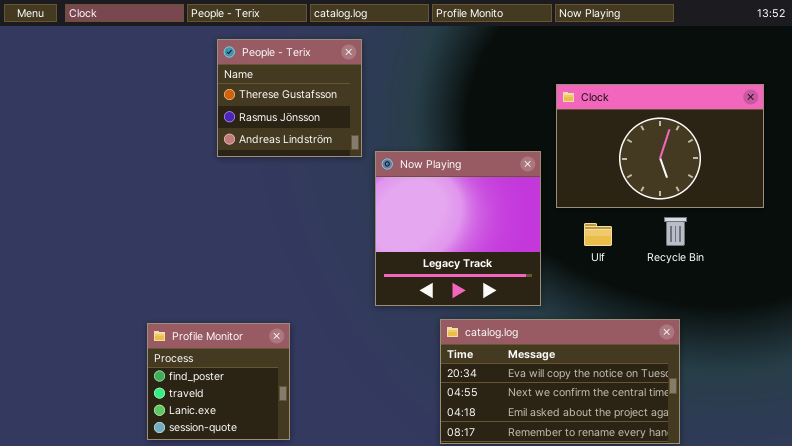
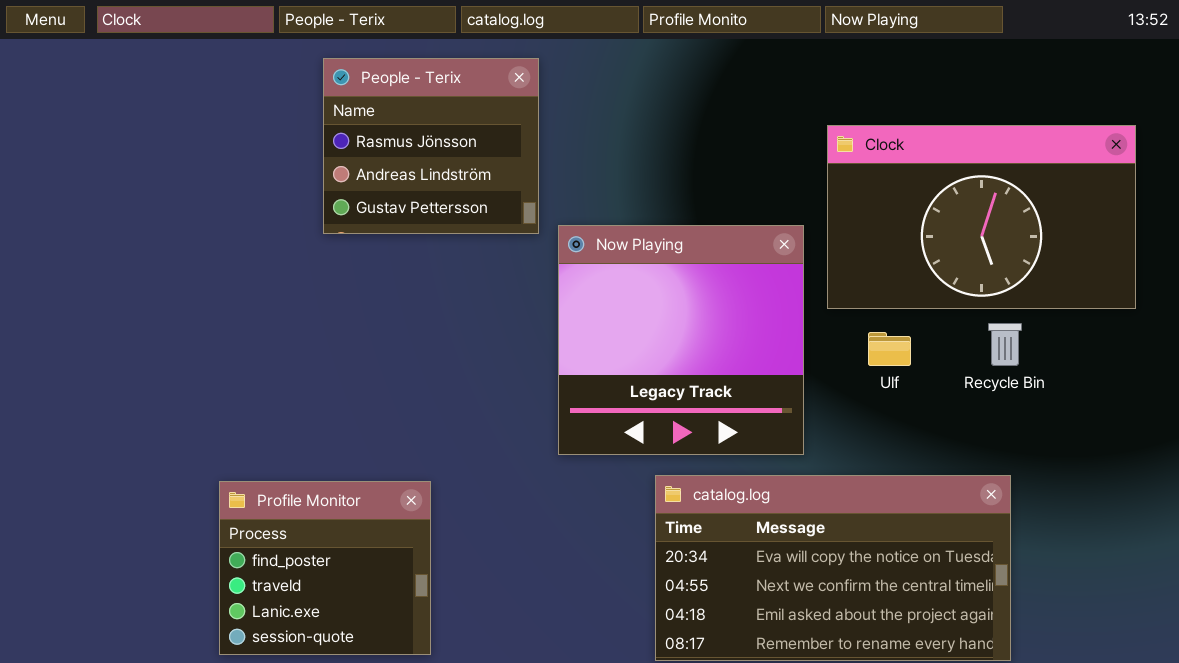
People - Terix: [217,39,362,157] -> [323,58,539,234], scrolled down 1 row

